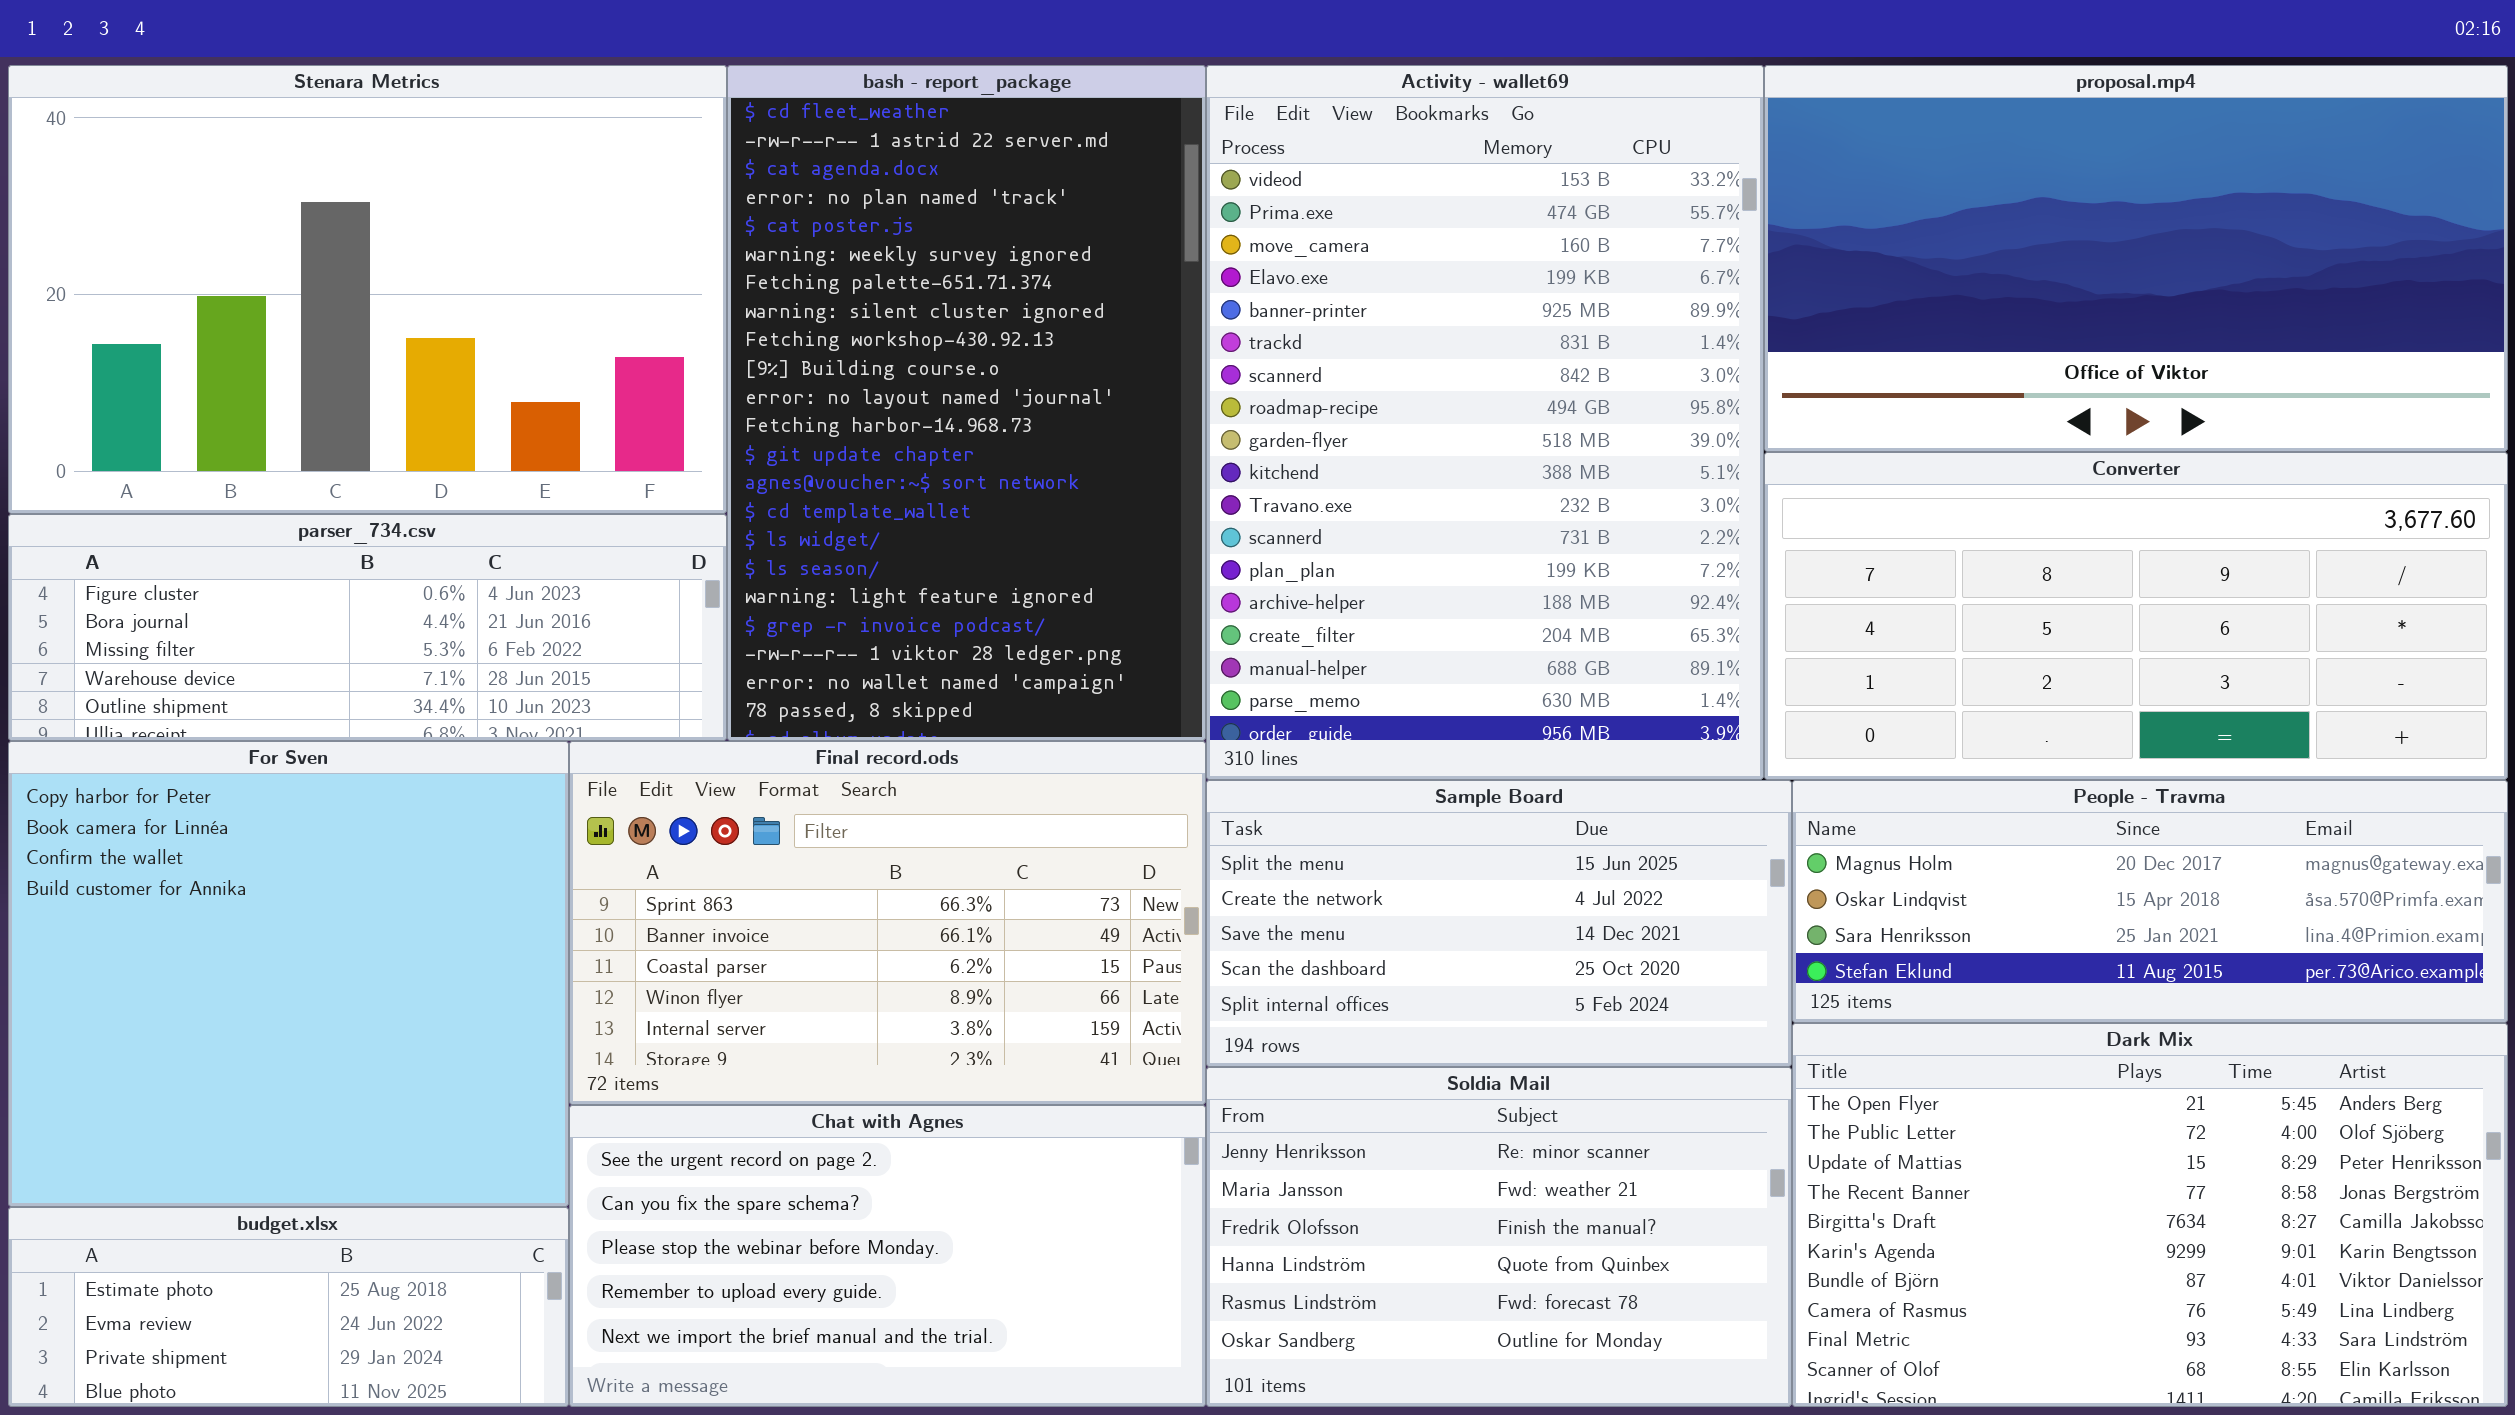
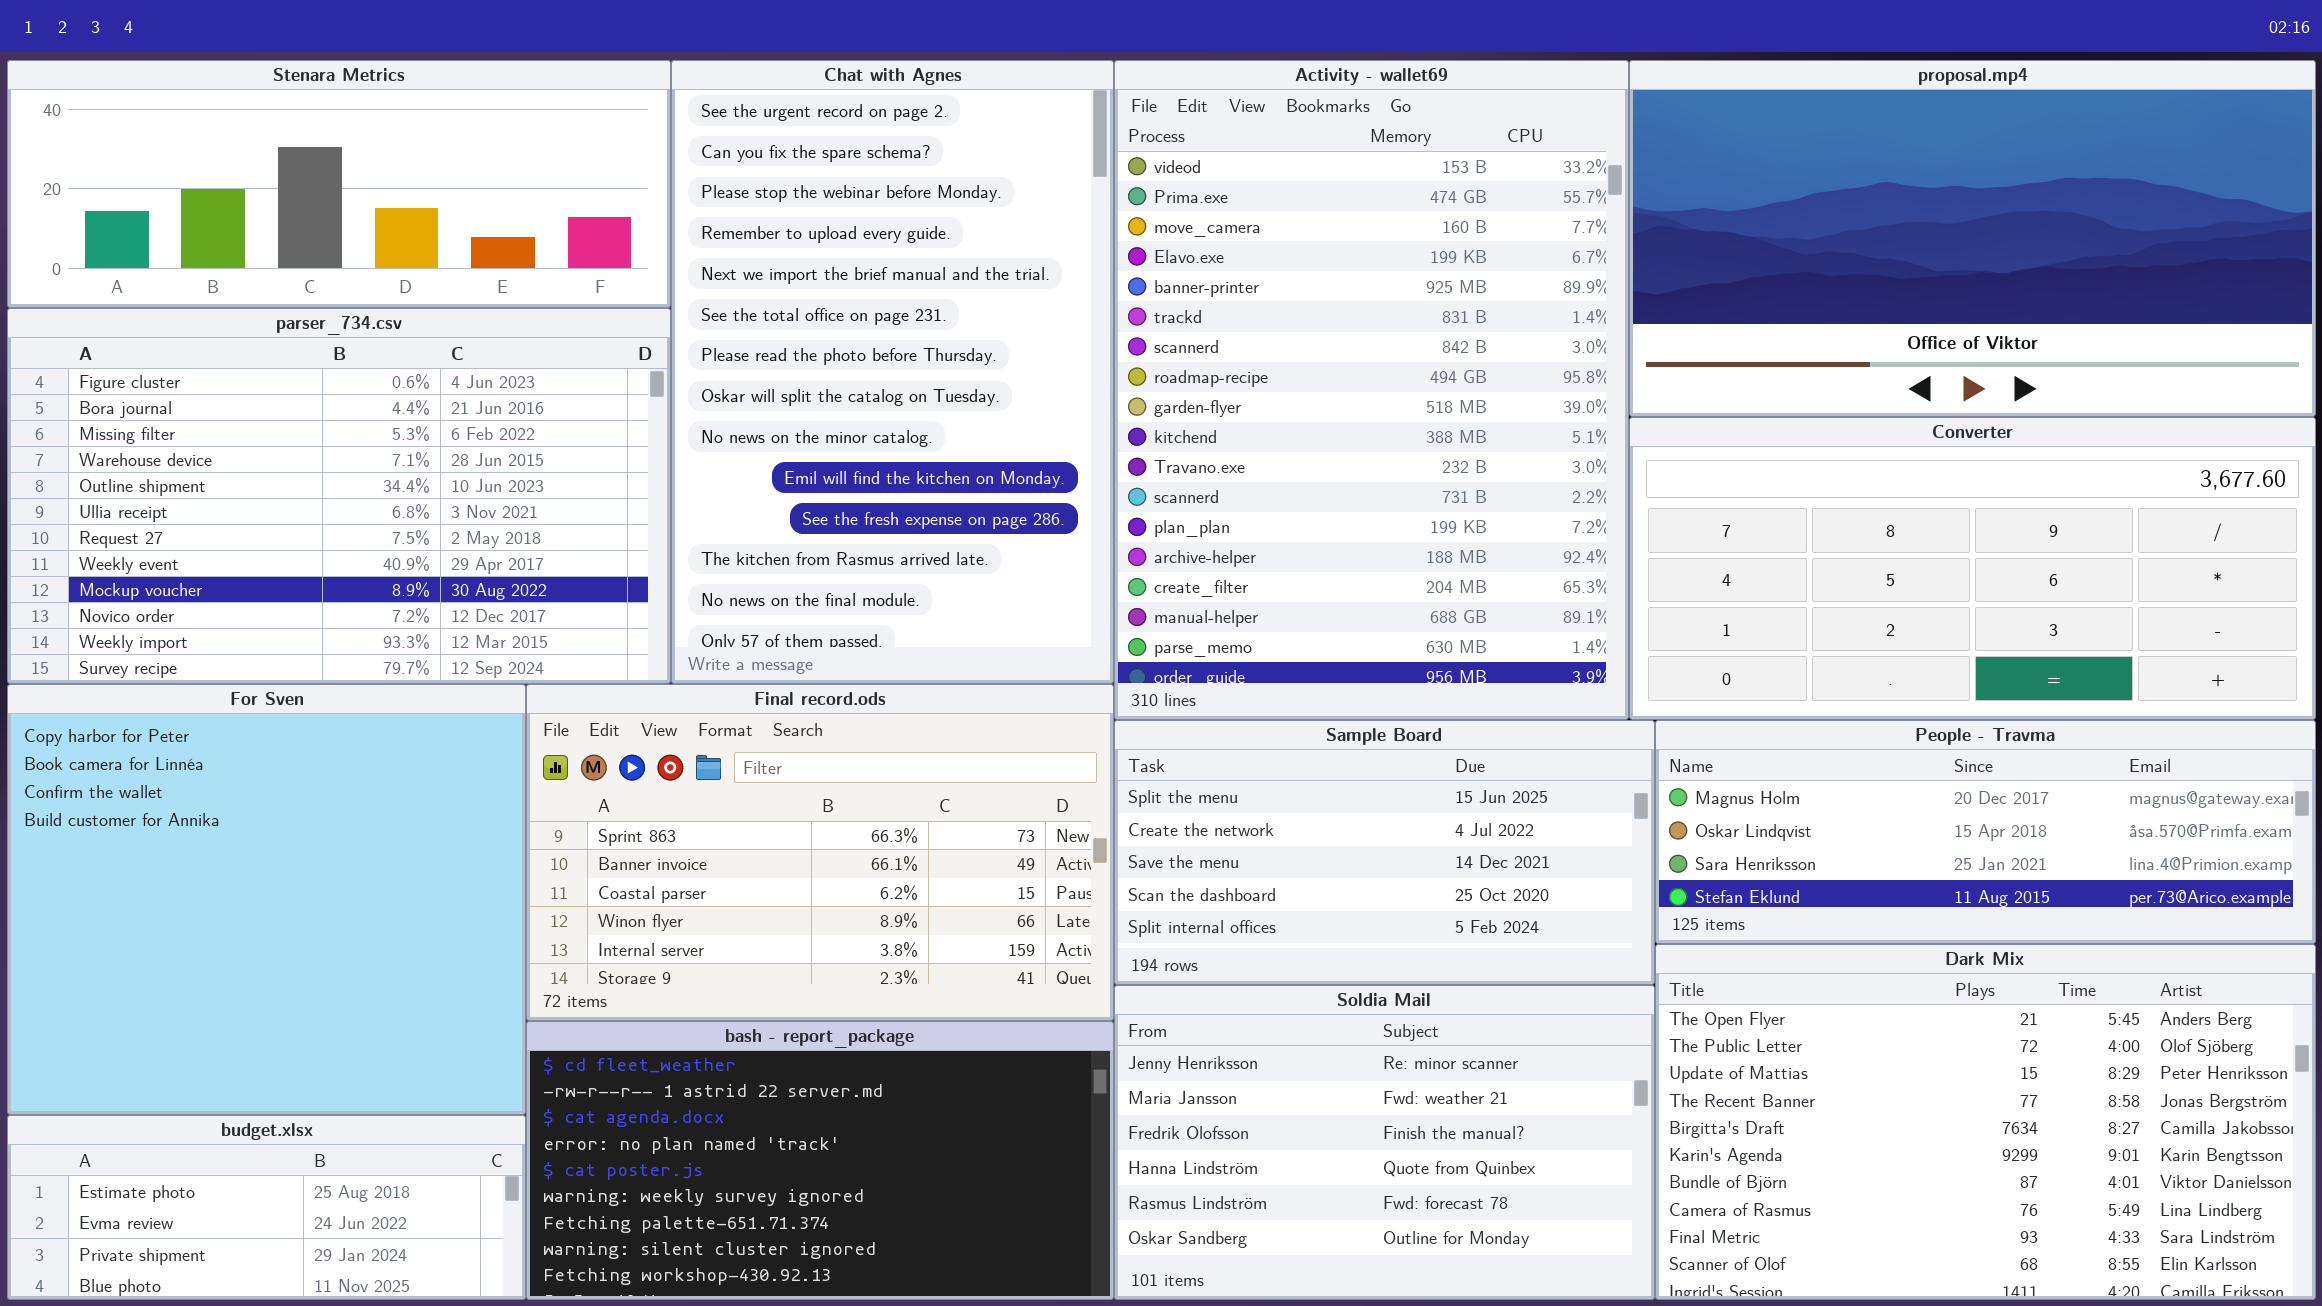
Stenara Metrics: [8,65,727,514] -> [7,60,671,308], resized
bash - report_package: [727,65,1206,741] -> [526,1021,1114,1300], moved, resized
parser_734.csv: [8,514,727,741] -> [7,308,671,684], resized
Chat with Agnes: [569,1105,1206,1407] -> [671,60,1114,684], moved, resized

